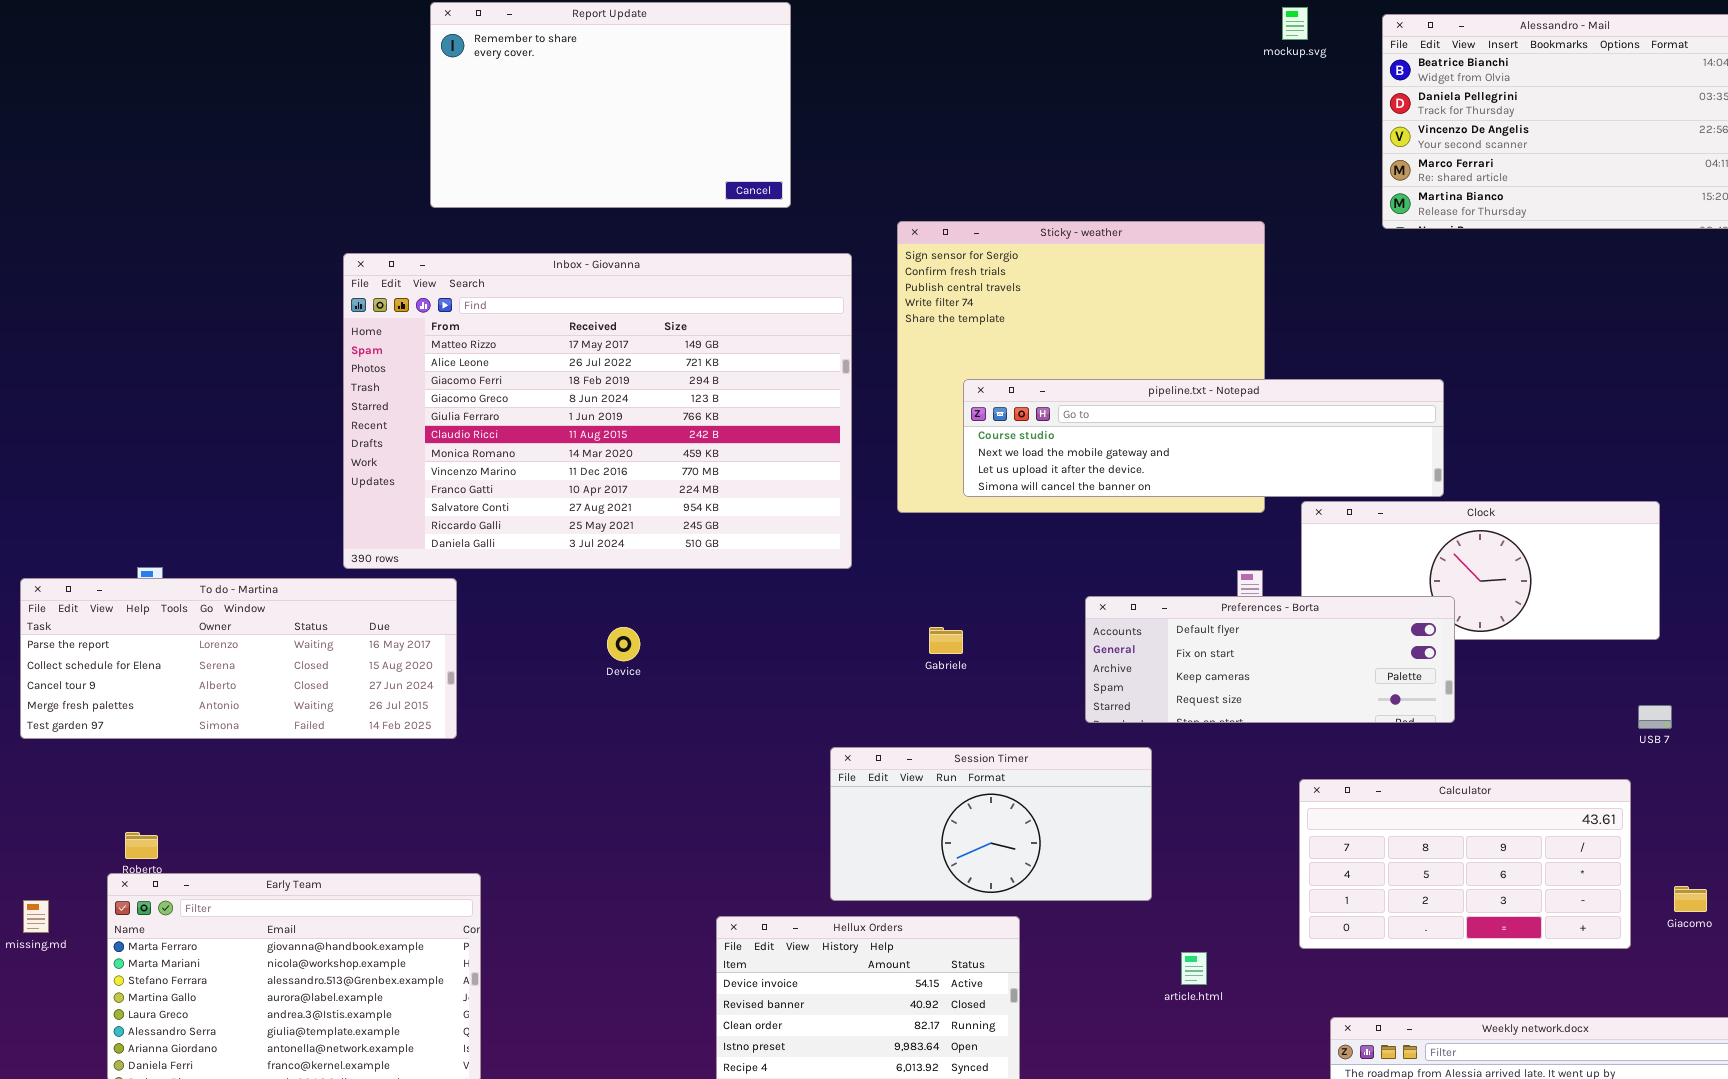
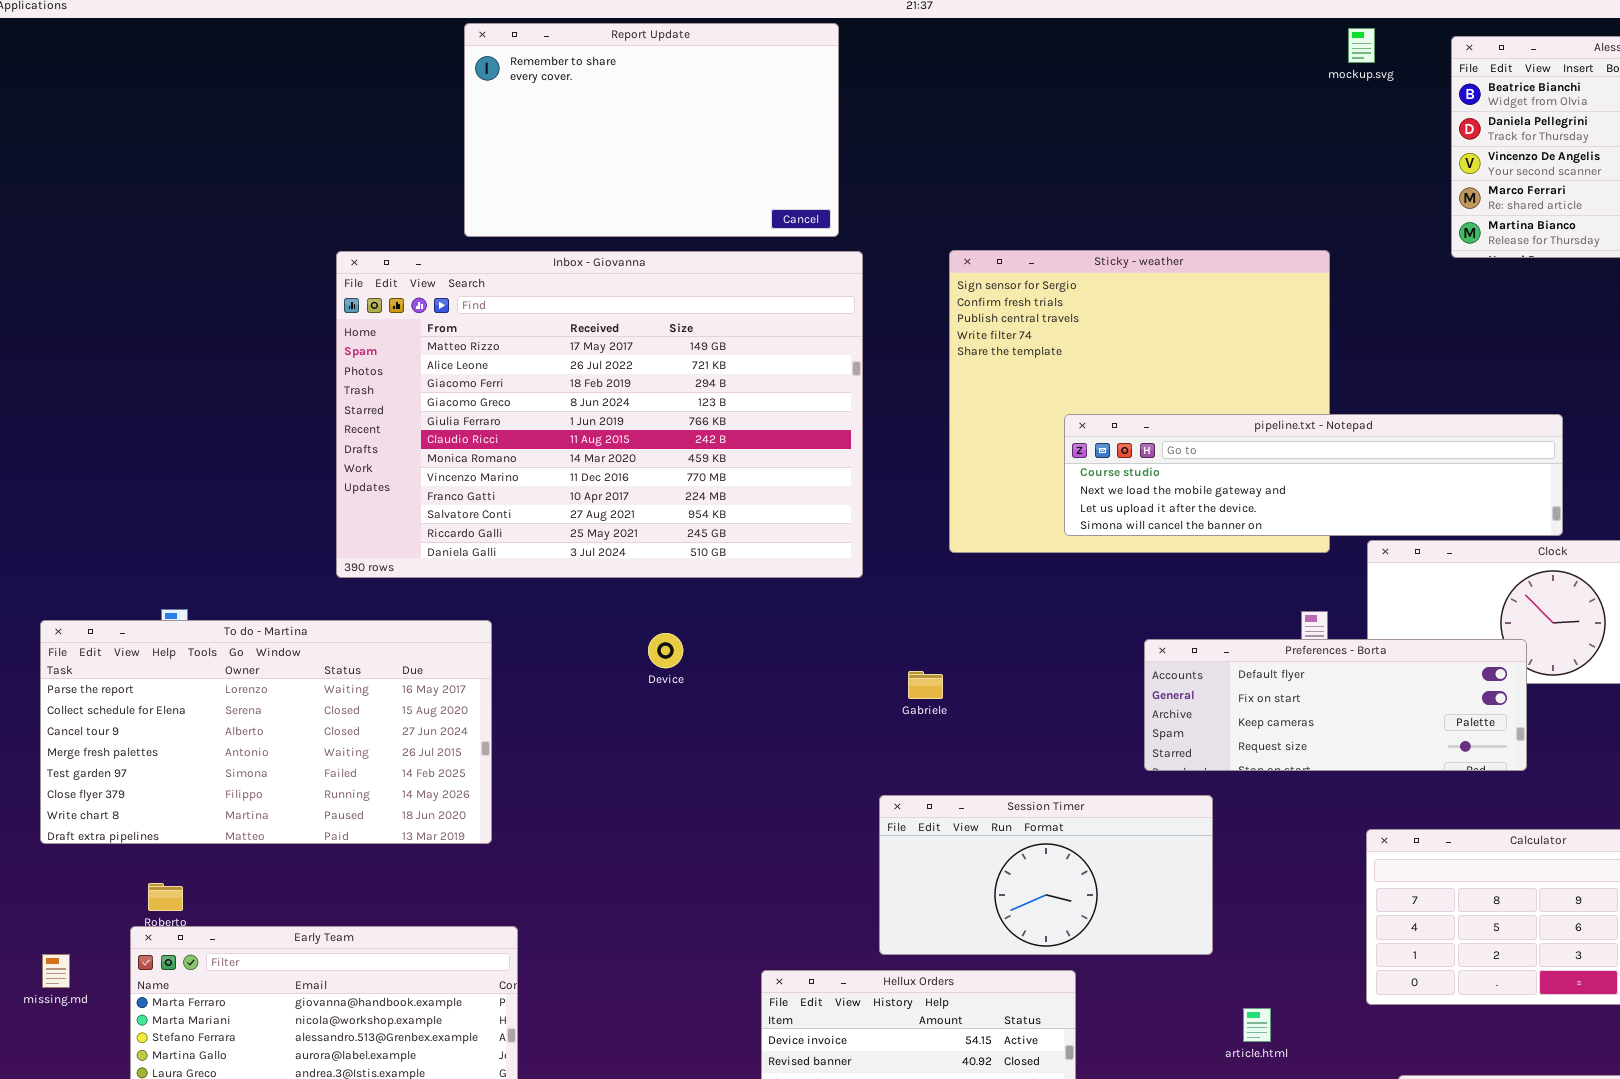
Inbox - Giovanna: [343,253,852,569] -> [336,251,863,578], moved
pipeline.txt - Notepad: [963,379,1444,497] -> [1064,414,1563,536], moved
To do - Martina: [20,578,457,739] -> [40,620,492,844], resized
Device: [607,627,640,661] -> [648,633,683,668], moved
Gabriele: [929,627,963,654] -> [908,671,943,699], moved

